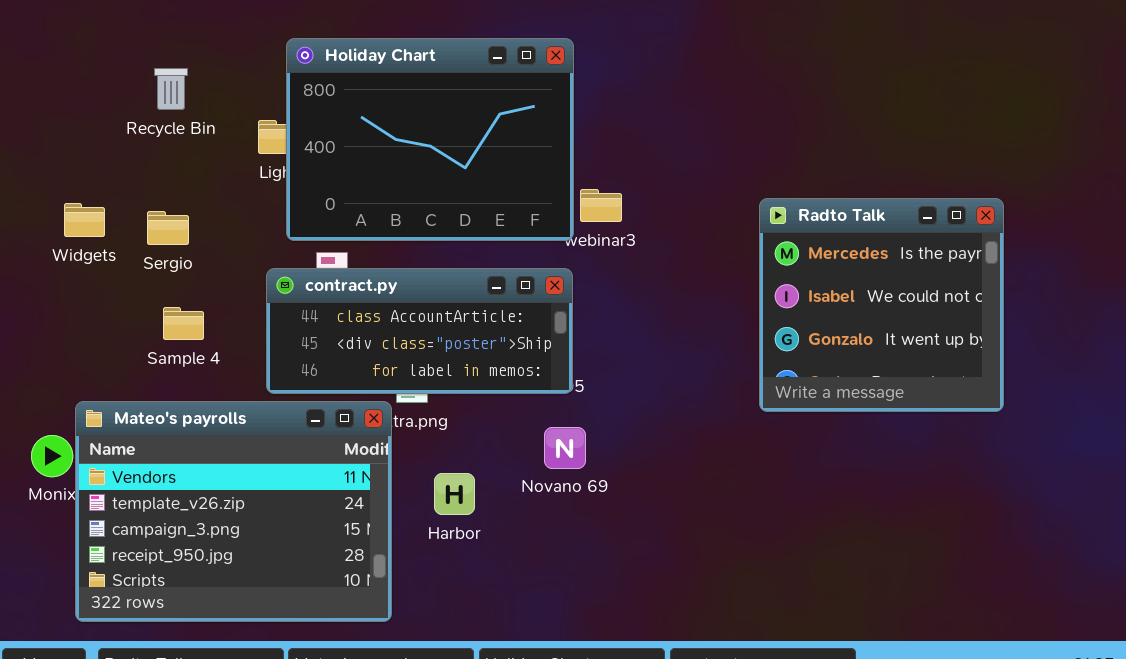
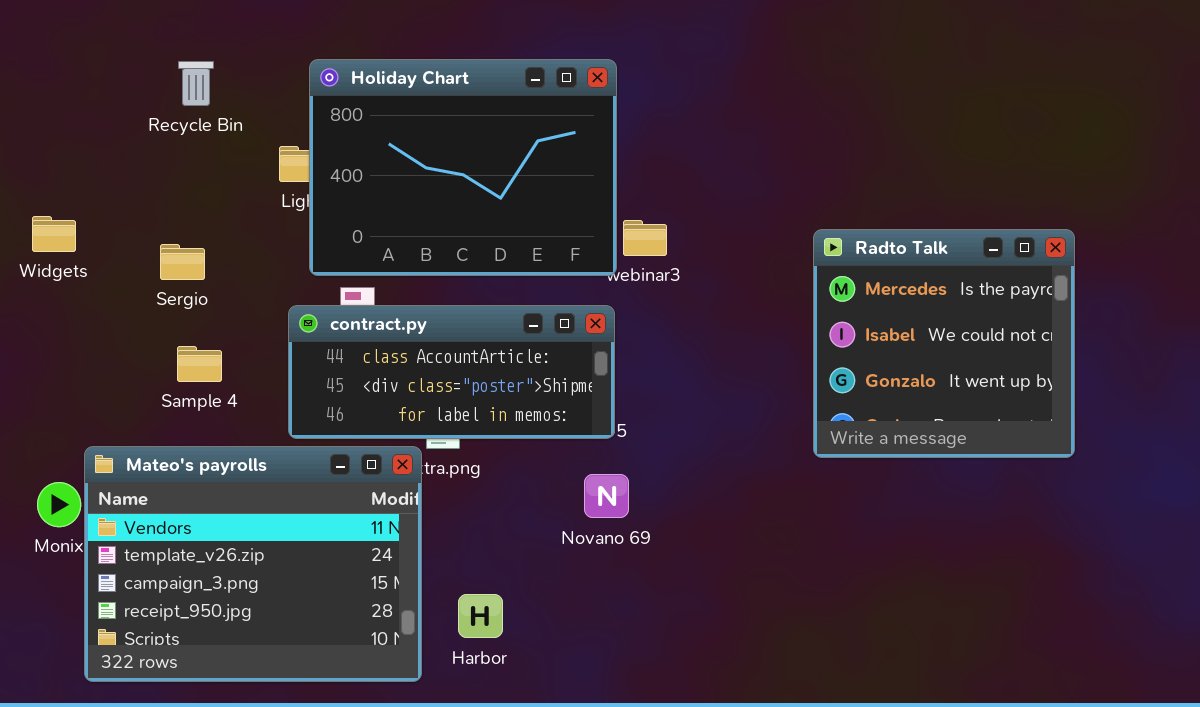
Recycle Bin: [154,68,188,110] -> [178,61,214,106], moved
Widgets: [64,203,105,237] -> [32,216,76,252], moved
Harbor: [434,473,475,515] -> [458,594,503,638], moved

